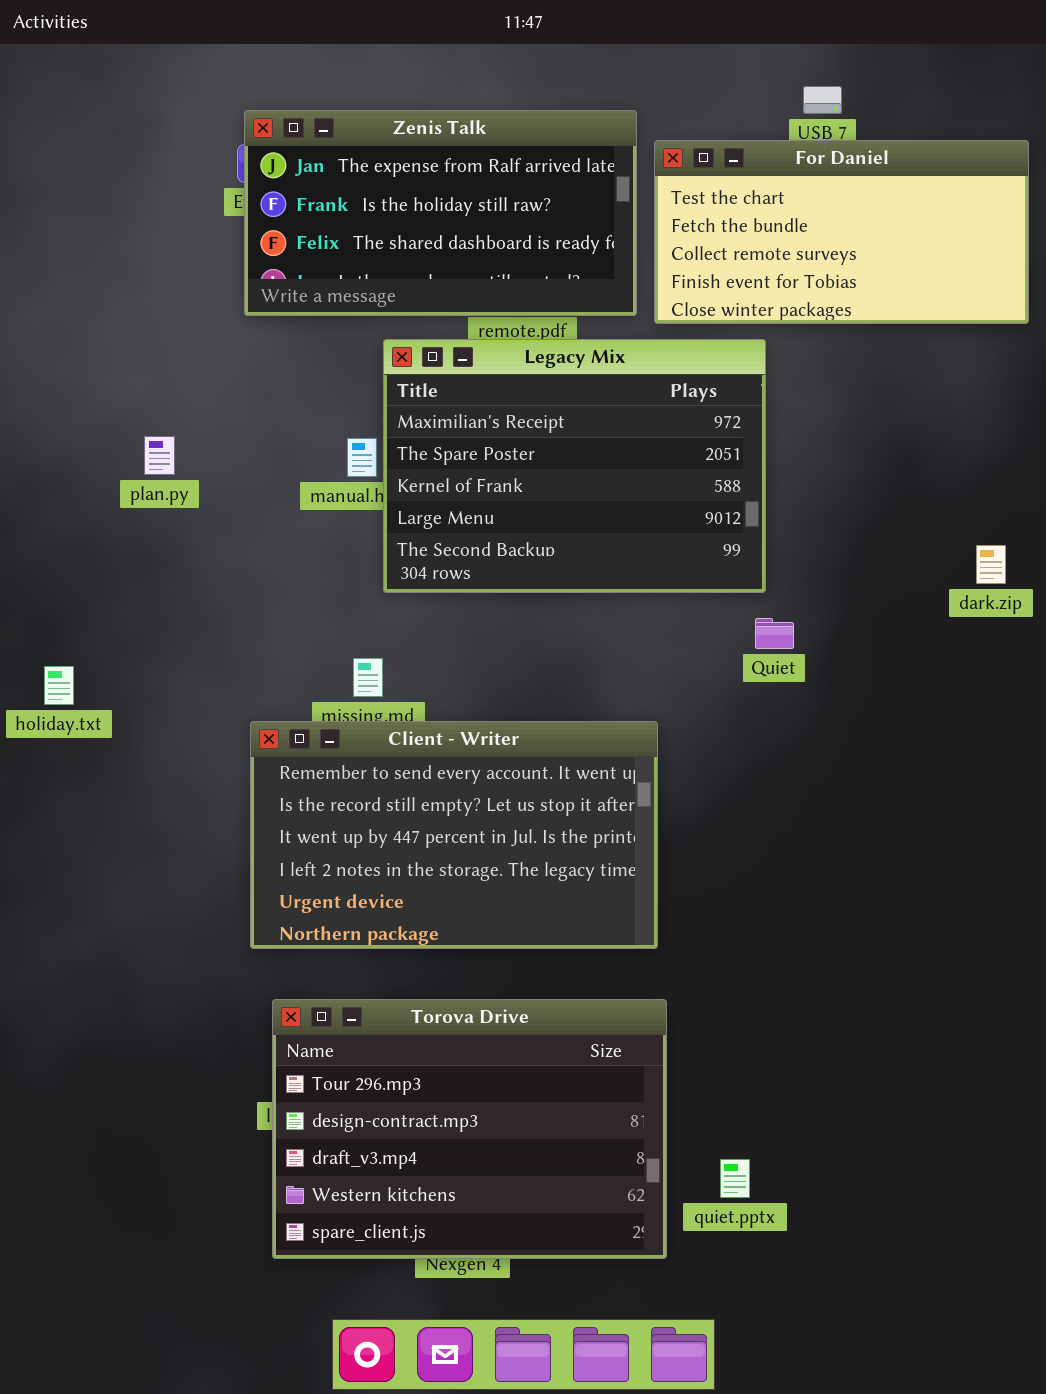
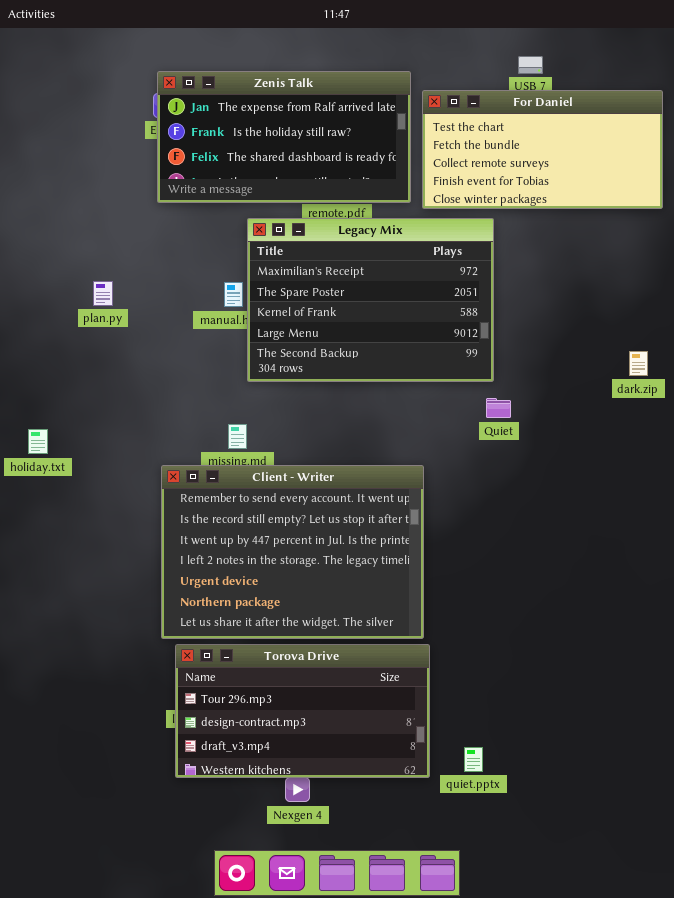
Client - Writer: [250,721,658,949] -> [161,465,424,639], resized
Torova Drive: [272,999,667,1259] -> [175,644,430,778], resized

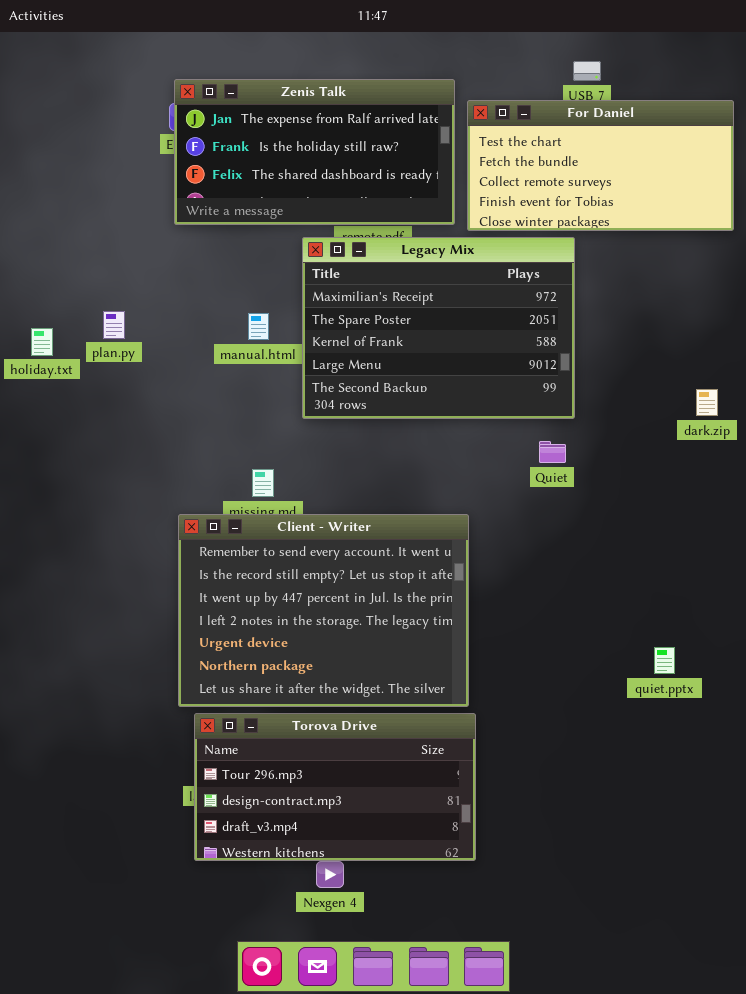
Legacy Mix: [247,218,494,382] -> [302,237,575,419], moved
holiday.txt: [28,429,48,454] -> [31,328,53,356], moved
quiet.pptx: [464,747,483,772] -> [654,647,675,674], moved

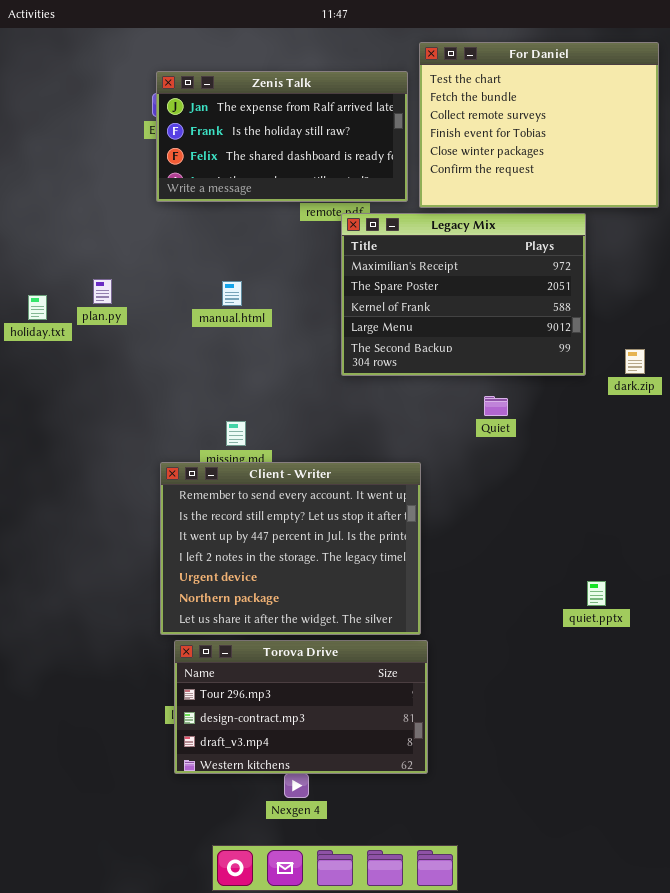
For Daniel: [467,100,734,231] -> [419,42,659,208], resized
Legacy Mix: [302,237,575,419] -> [341,213,586,376], moved

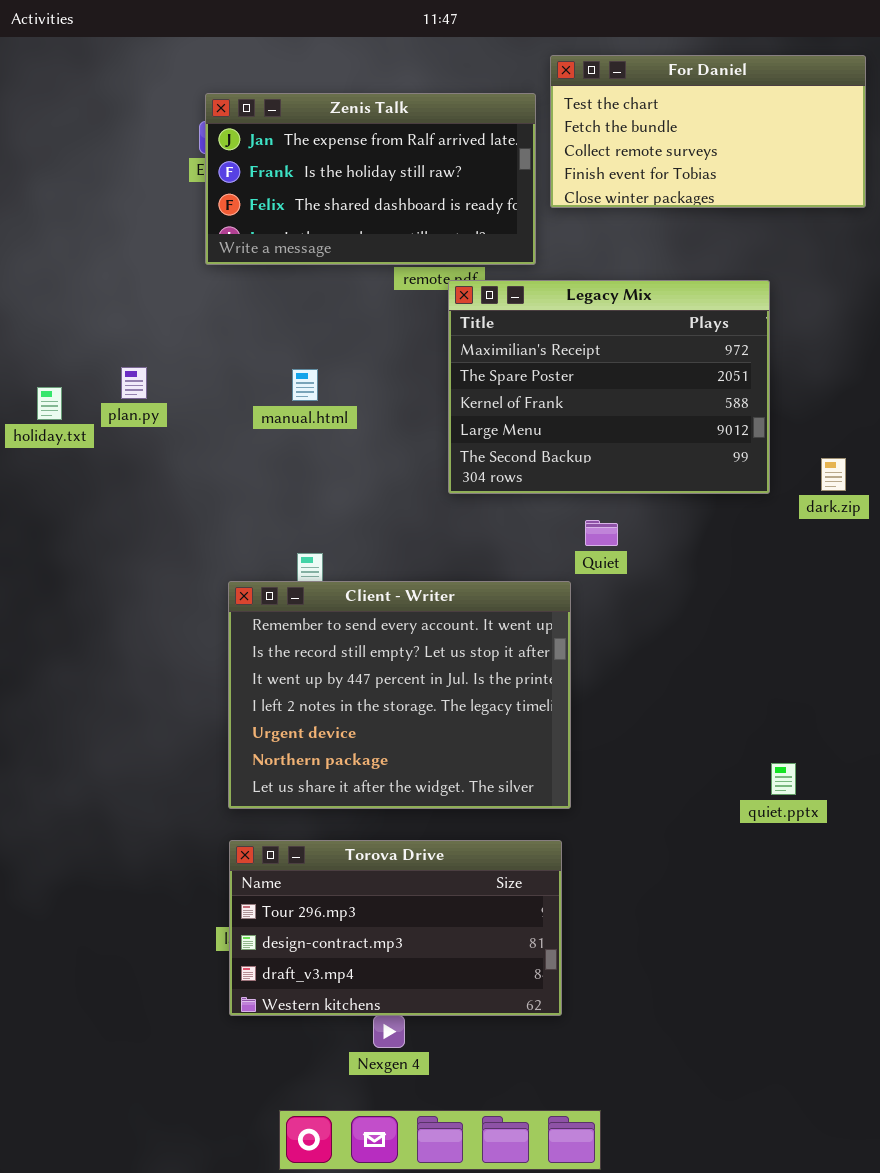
For Daniel: [419,42,659,208] -> [550,55,866,208], resized
Quiet: [484,396,508,416] -> [585,520,618,546], moved
Client - Writer: [160,462,421,635] -> [228,581,571,809], moved

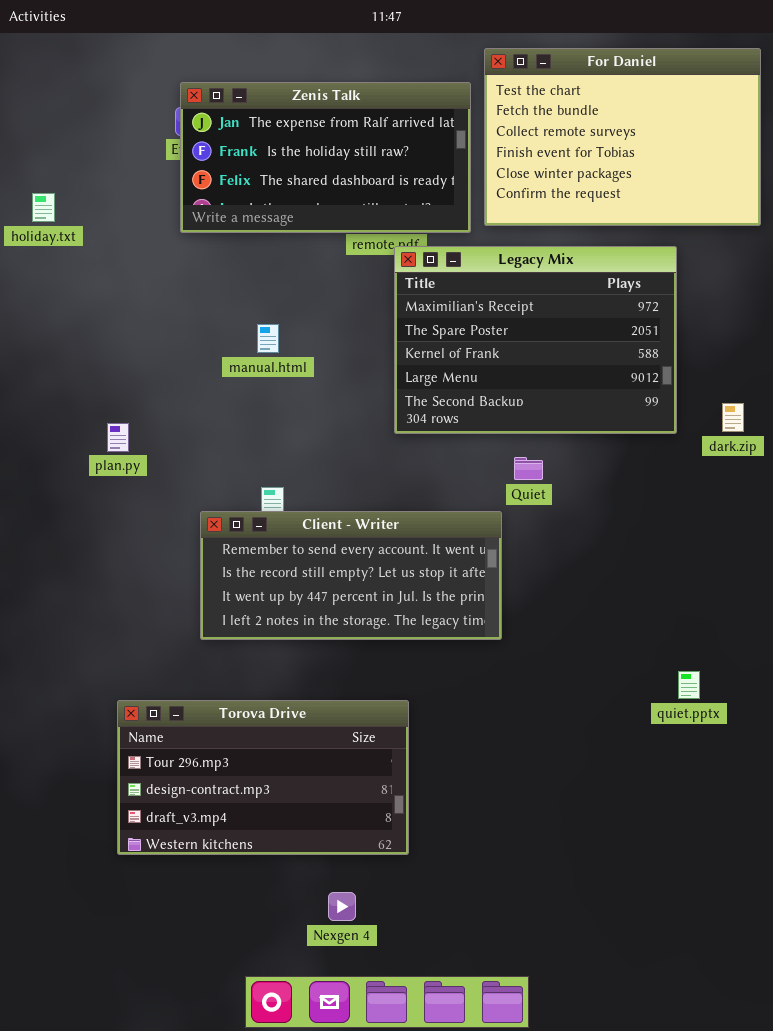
For Daniel: [550,55,866,208] -> [484,48,761,226], resized
plan.py: [121,367,147,399] -> [107,423,129,452], moved
holiday.txt: [37,387,62,420] -> [32,193,55,222], moved
Client - Writer: [228,581,571,809] -> [200,511,502,640], resized
Torova Drive: [229,840,562,1016] -> [117,700,409,855], moved

